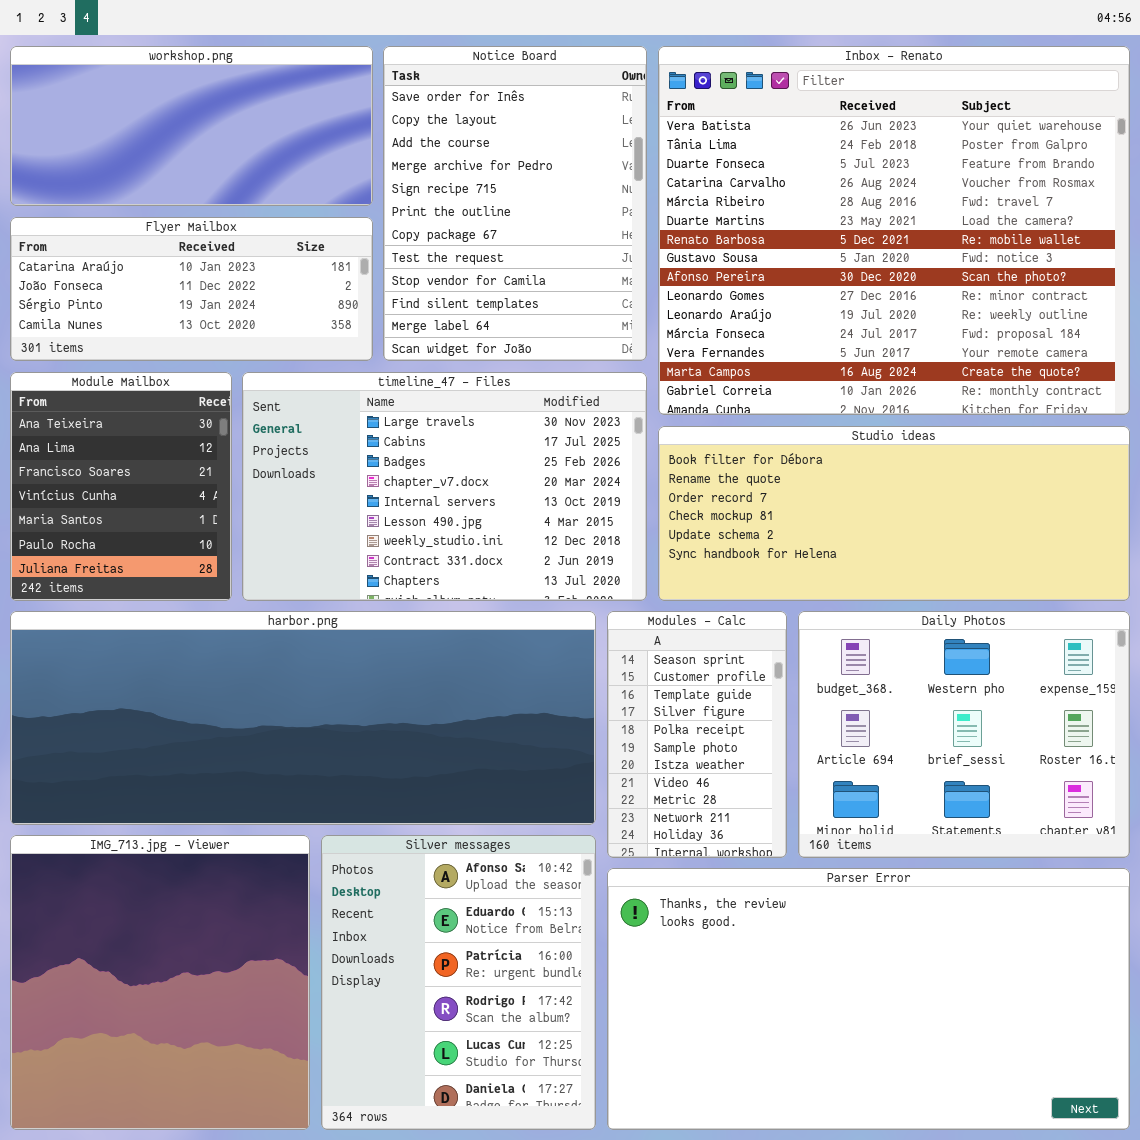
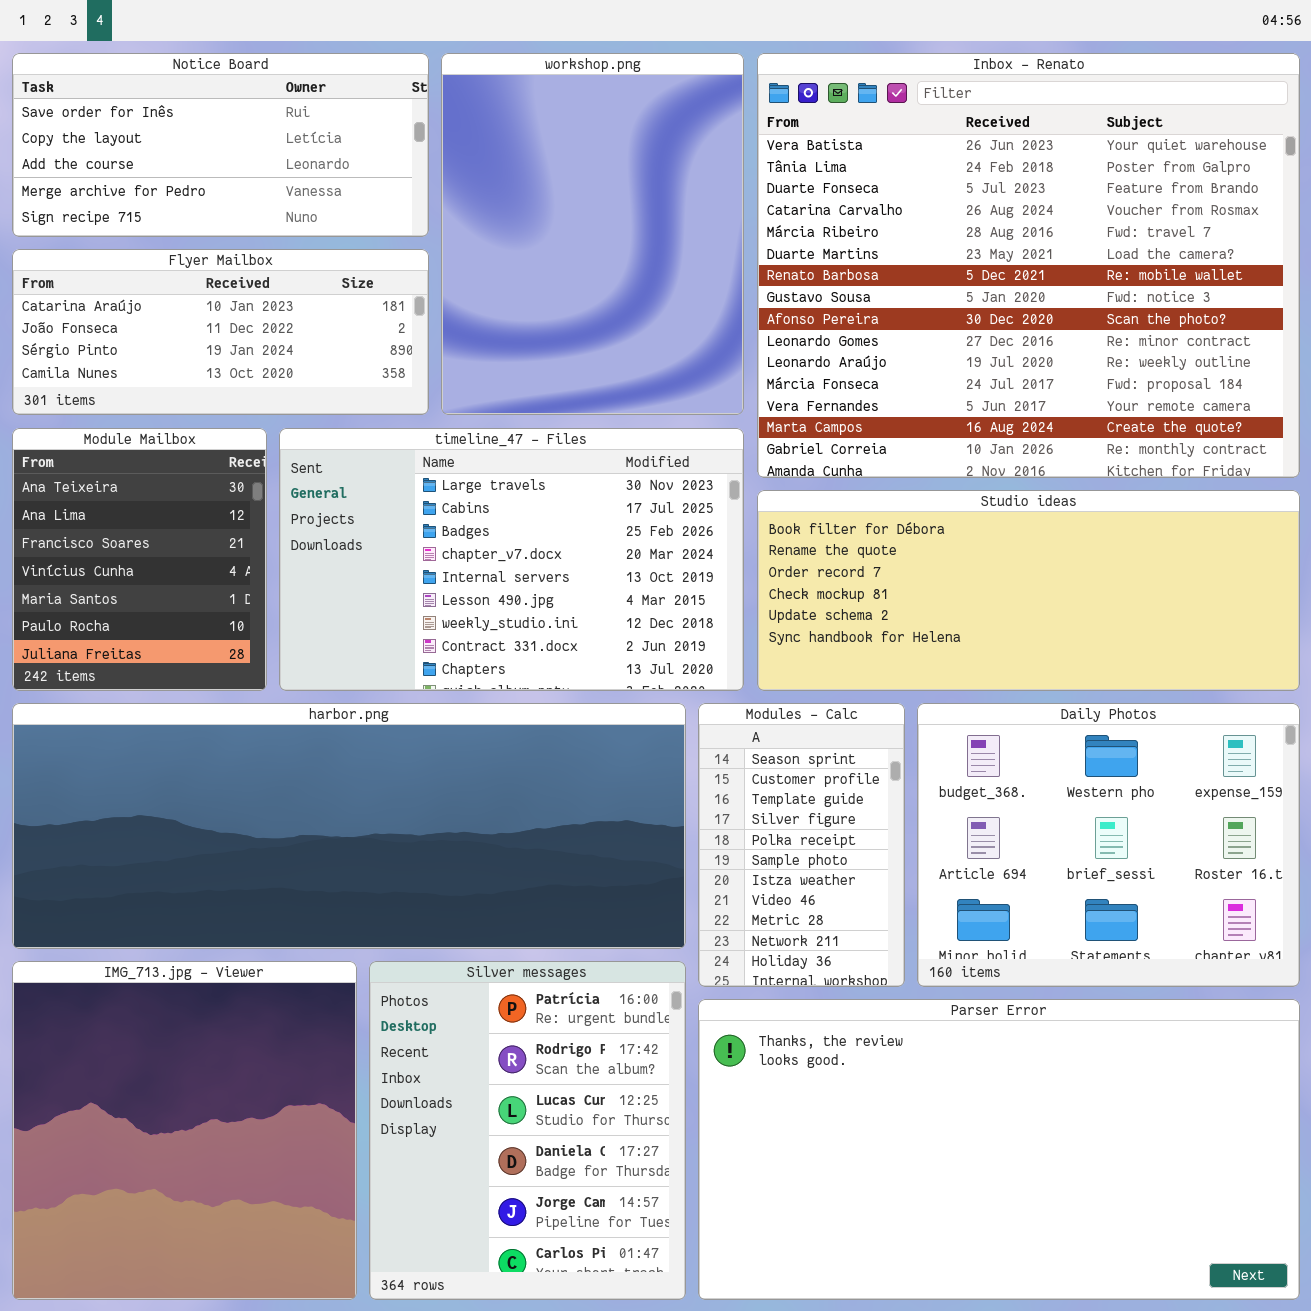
workshop.png: [10,46,373,206] -> [441,53,744,415], moved, resized
Notice Board: [383,46,647,361] -> [12,53,429,237], moved, resized
Silver messages: [321,835,596,1130] -> [369,961,686,1300], scrolled down 2 rows

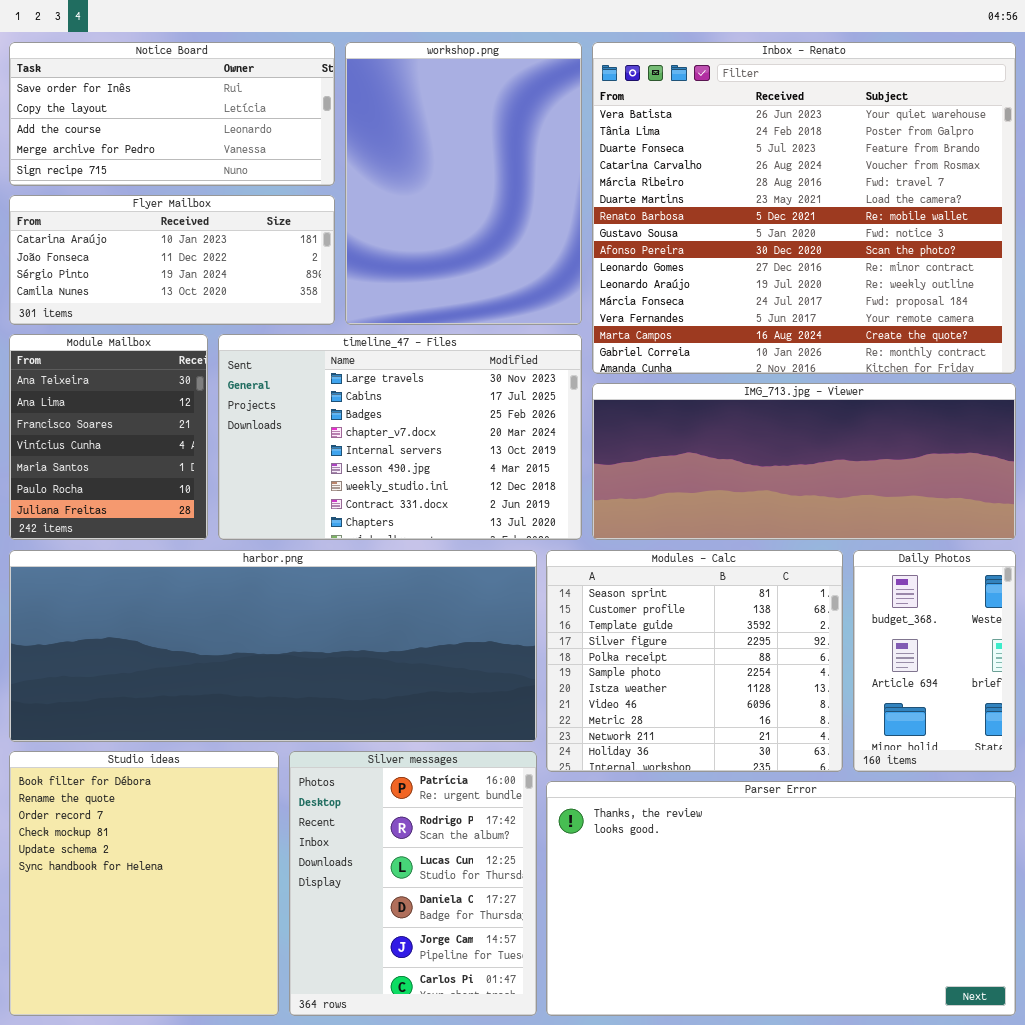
Studio ideas: [757,490,1300,691] -> [9,751,279,1016], moved, resized
Modules - Calc: [698,703,905,987] -> [546,550,843,772], resized
Daily Photos: [917,703,1300,987] -> [853,550,1016,772], resized
IMG_713.jpg - Viewer: [12,961,357,1300] -> [592,383,1016,540], moved, resized

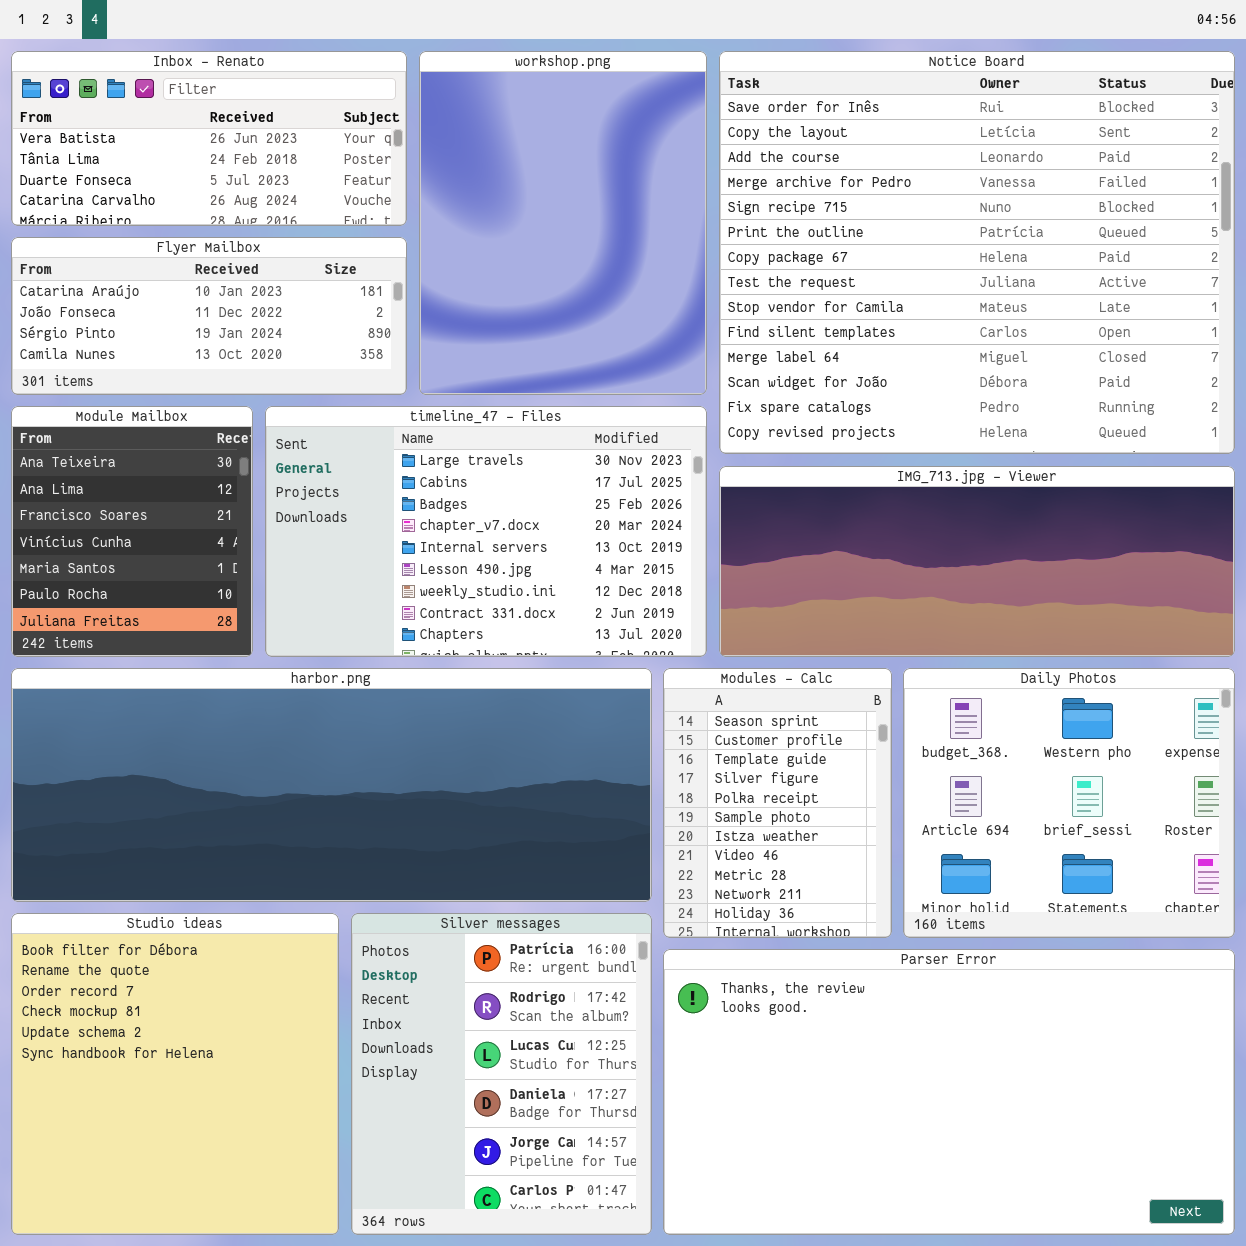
Notice Board: [9,42,335,186] -> [719,51,1235,454], moved, resized
Inbox - Renato: [592,42,1016,374] -> [11,51,407,226], moved, resized
Modules - Calc: [546,550,843,772] -> [663,668,892,938], resized
Daily Photos: [853,550,1016,772] -> [903,668,1235,938], resized

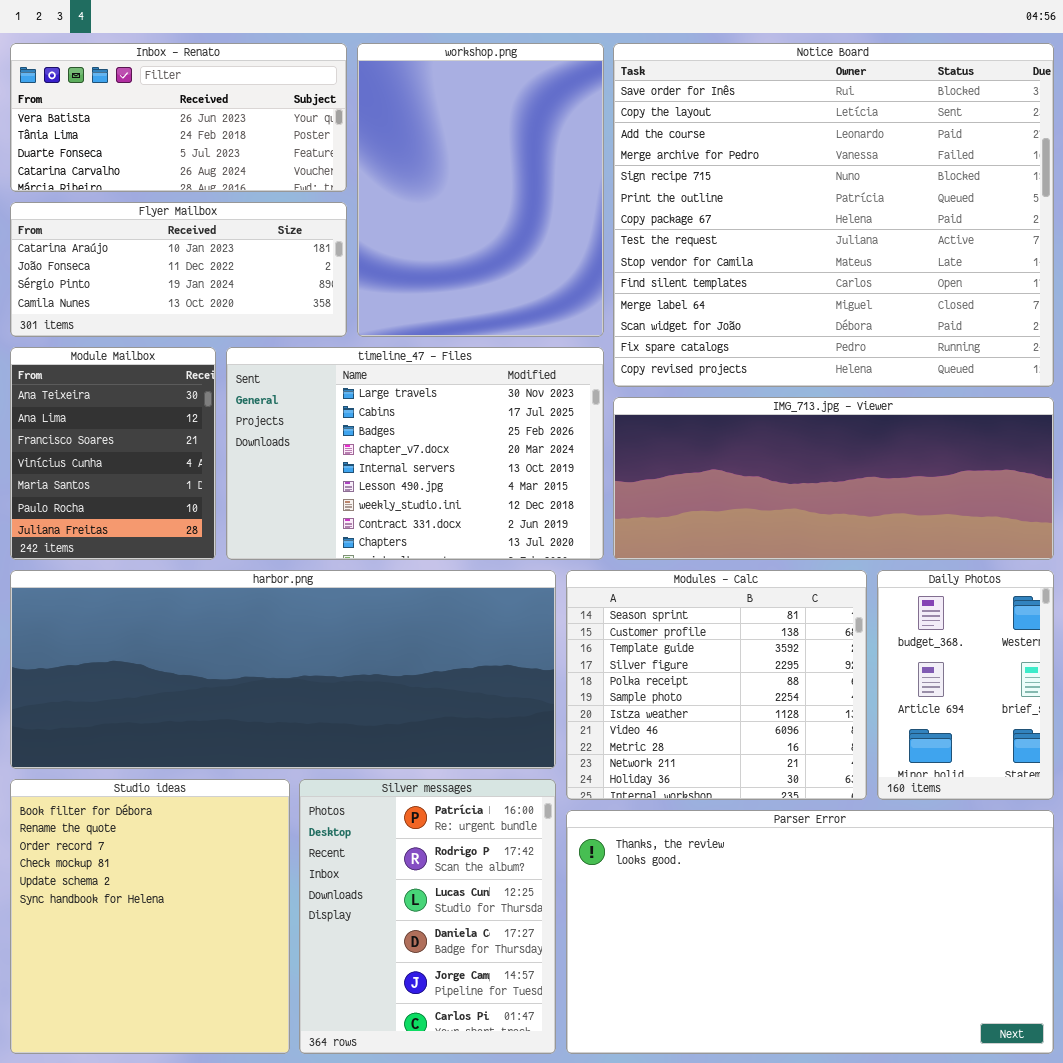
Modules - Calc: [663,668,892,938] -> [566,570,867,800], resized
Daily Photos: [903,668,1235,938] -> [877,570,1054,800], resized

